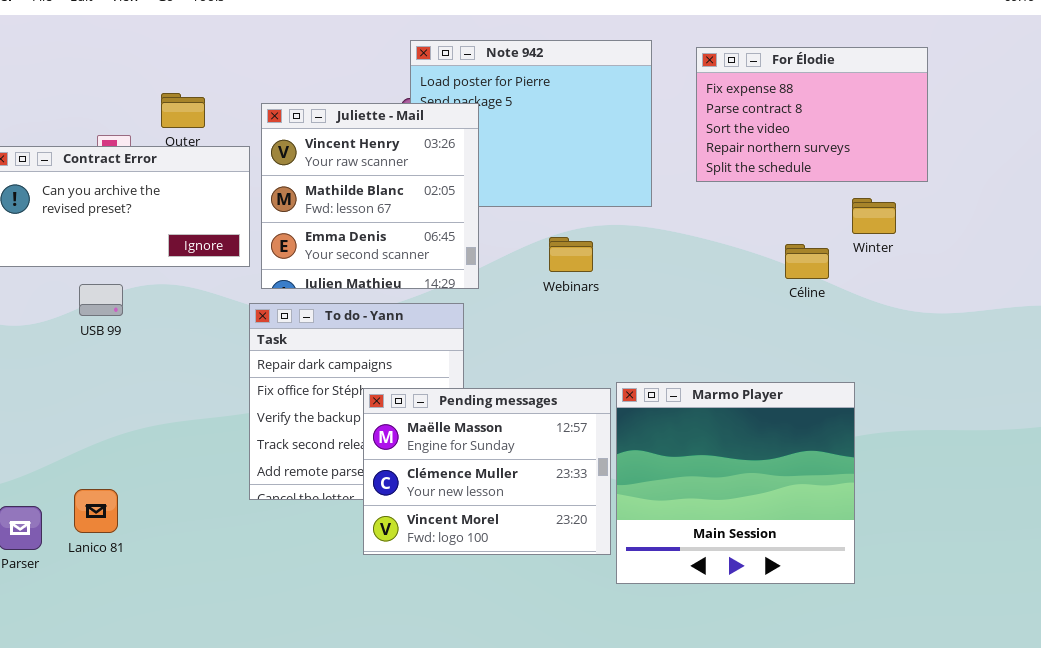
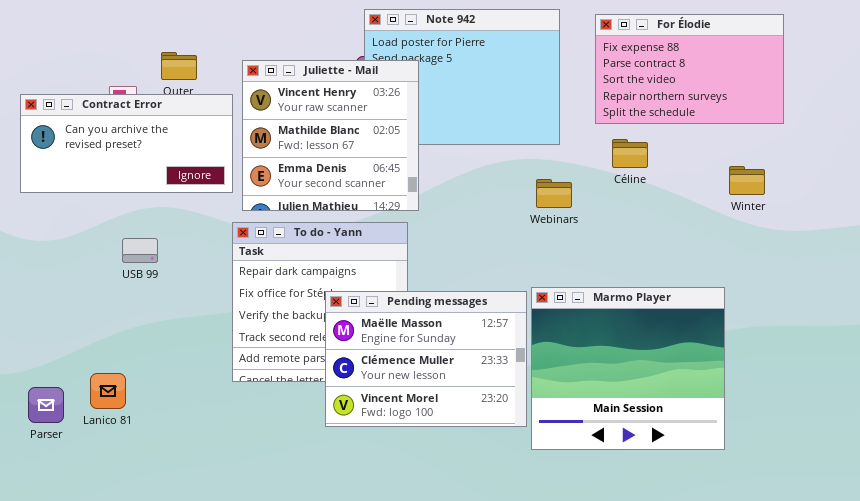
Winter: [852,198,896,234] -> [729,166,765,195], moved
Webinars: [549,237,593,272] -> [536,179,572,208], moved
Céline: [785,244,829,279] -> [612,139,648,168], moved
USB 99: [79,284,123,316] -> [122,238,158,263], moved

